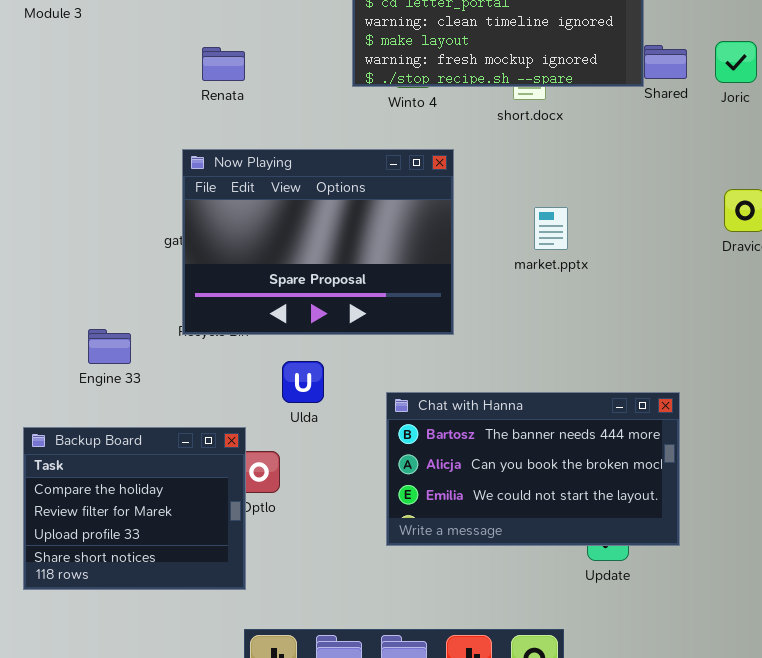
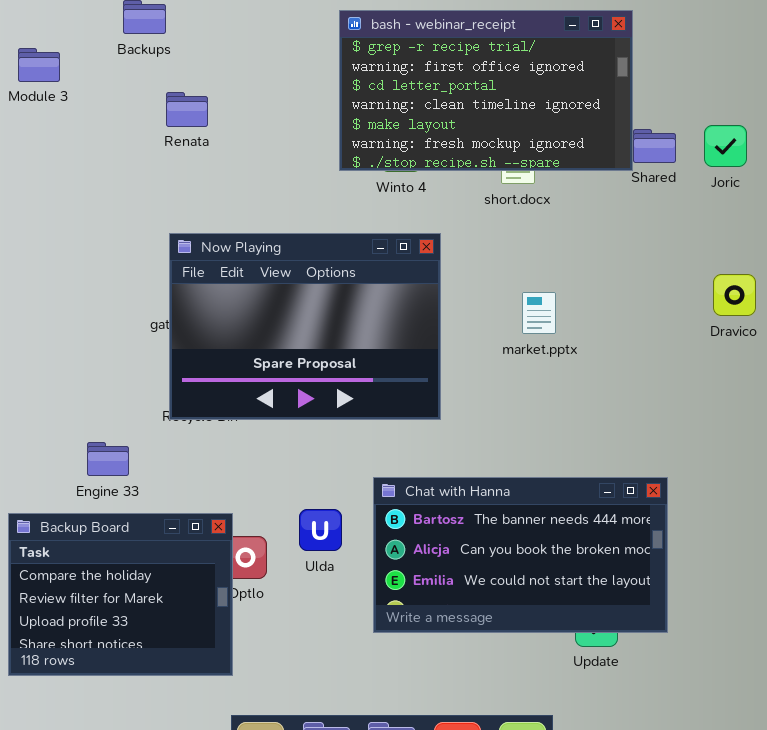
Renata: [202,47,245,81] -> [166,92,208,127], moved
Engine 33: [88,329,131,364] -> [87,442,129,476], moved
Ulda: [282,361,324,403] -> [299,509,342,551], moved

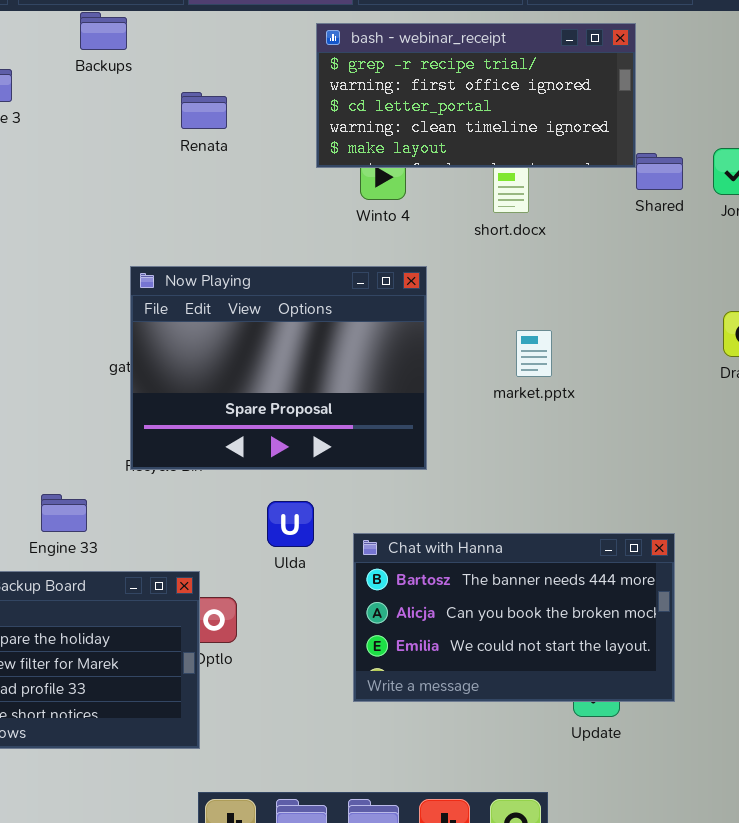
bash - webinar_receipt: [339,10,633,171] -> [316,23,636,168], resized
Renata: [166,92,208,127] -> [181,92,227,129], moved
Ulda: [299,509,342,551] -> [267,501,314,547], moved

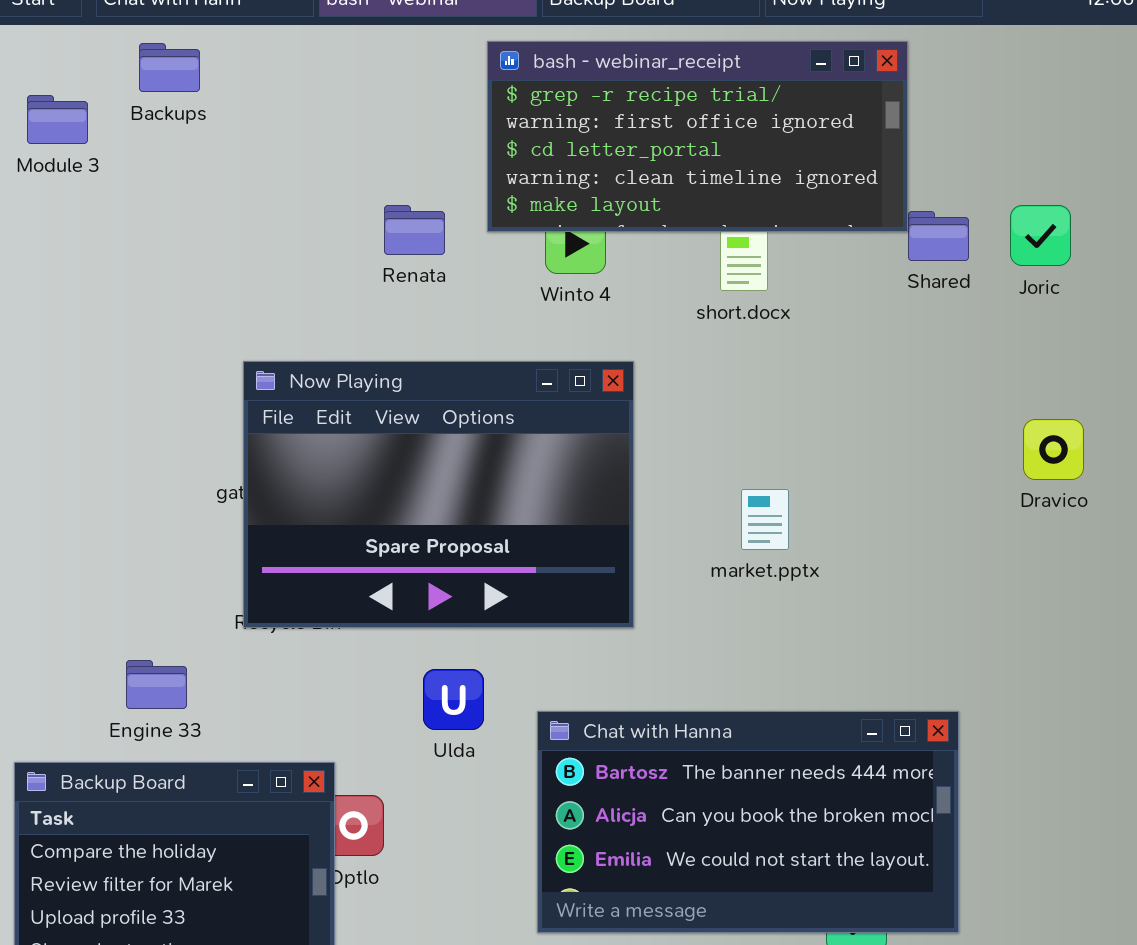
Backups: [80,12,127,50] -> [139,43,200,92], moved
Renata: [181,92,227,129] -> [384,205,445,255], moved
market.pptx: [516,330,552,377] -> [741,489,789,550], moved

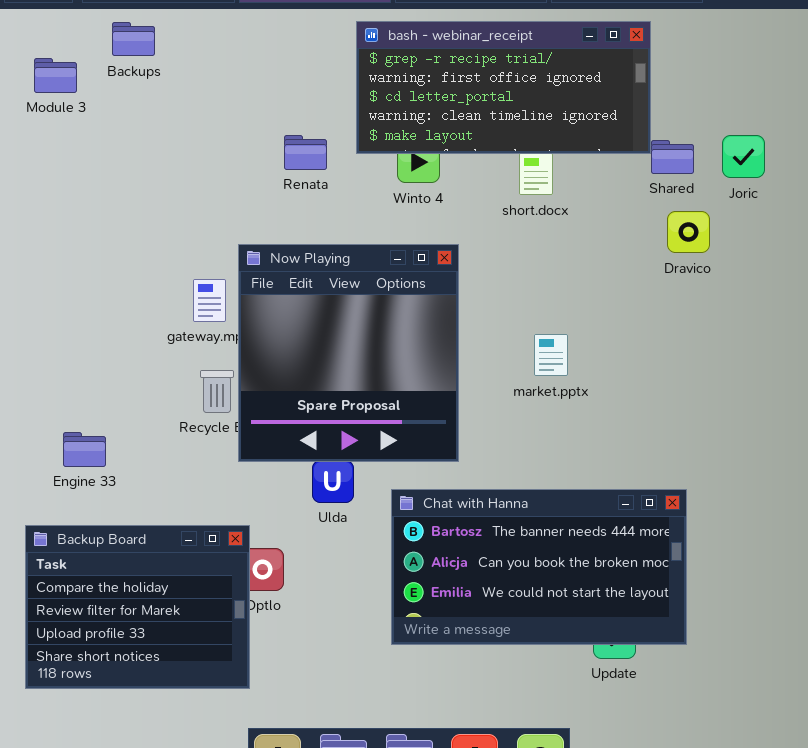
Now Playing: [243,361,634,628] -> [238,244,459,462], resized
Dravico: [1023,419,1084,480] -> [667,211,710,253], moved
Engine 33: [126,660,187,709] -> [63,432,106,467], moved

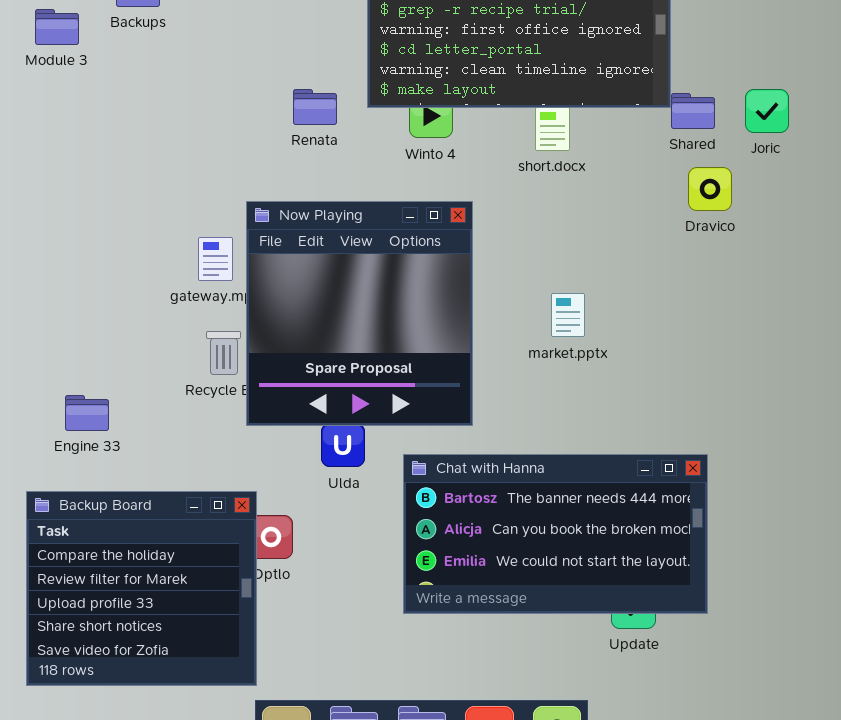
Backup Board: [25,525,250,689] -> [26,491,257,686], resized

